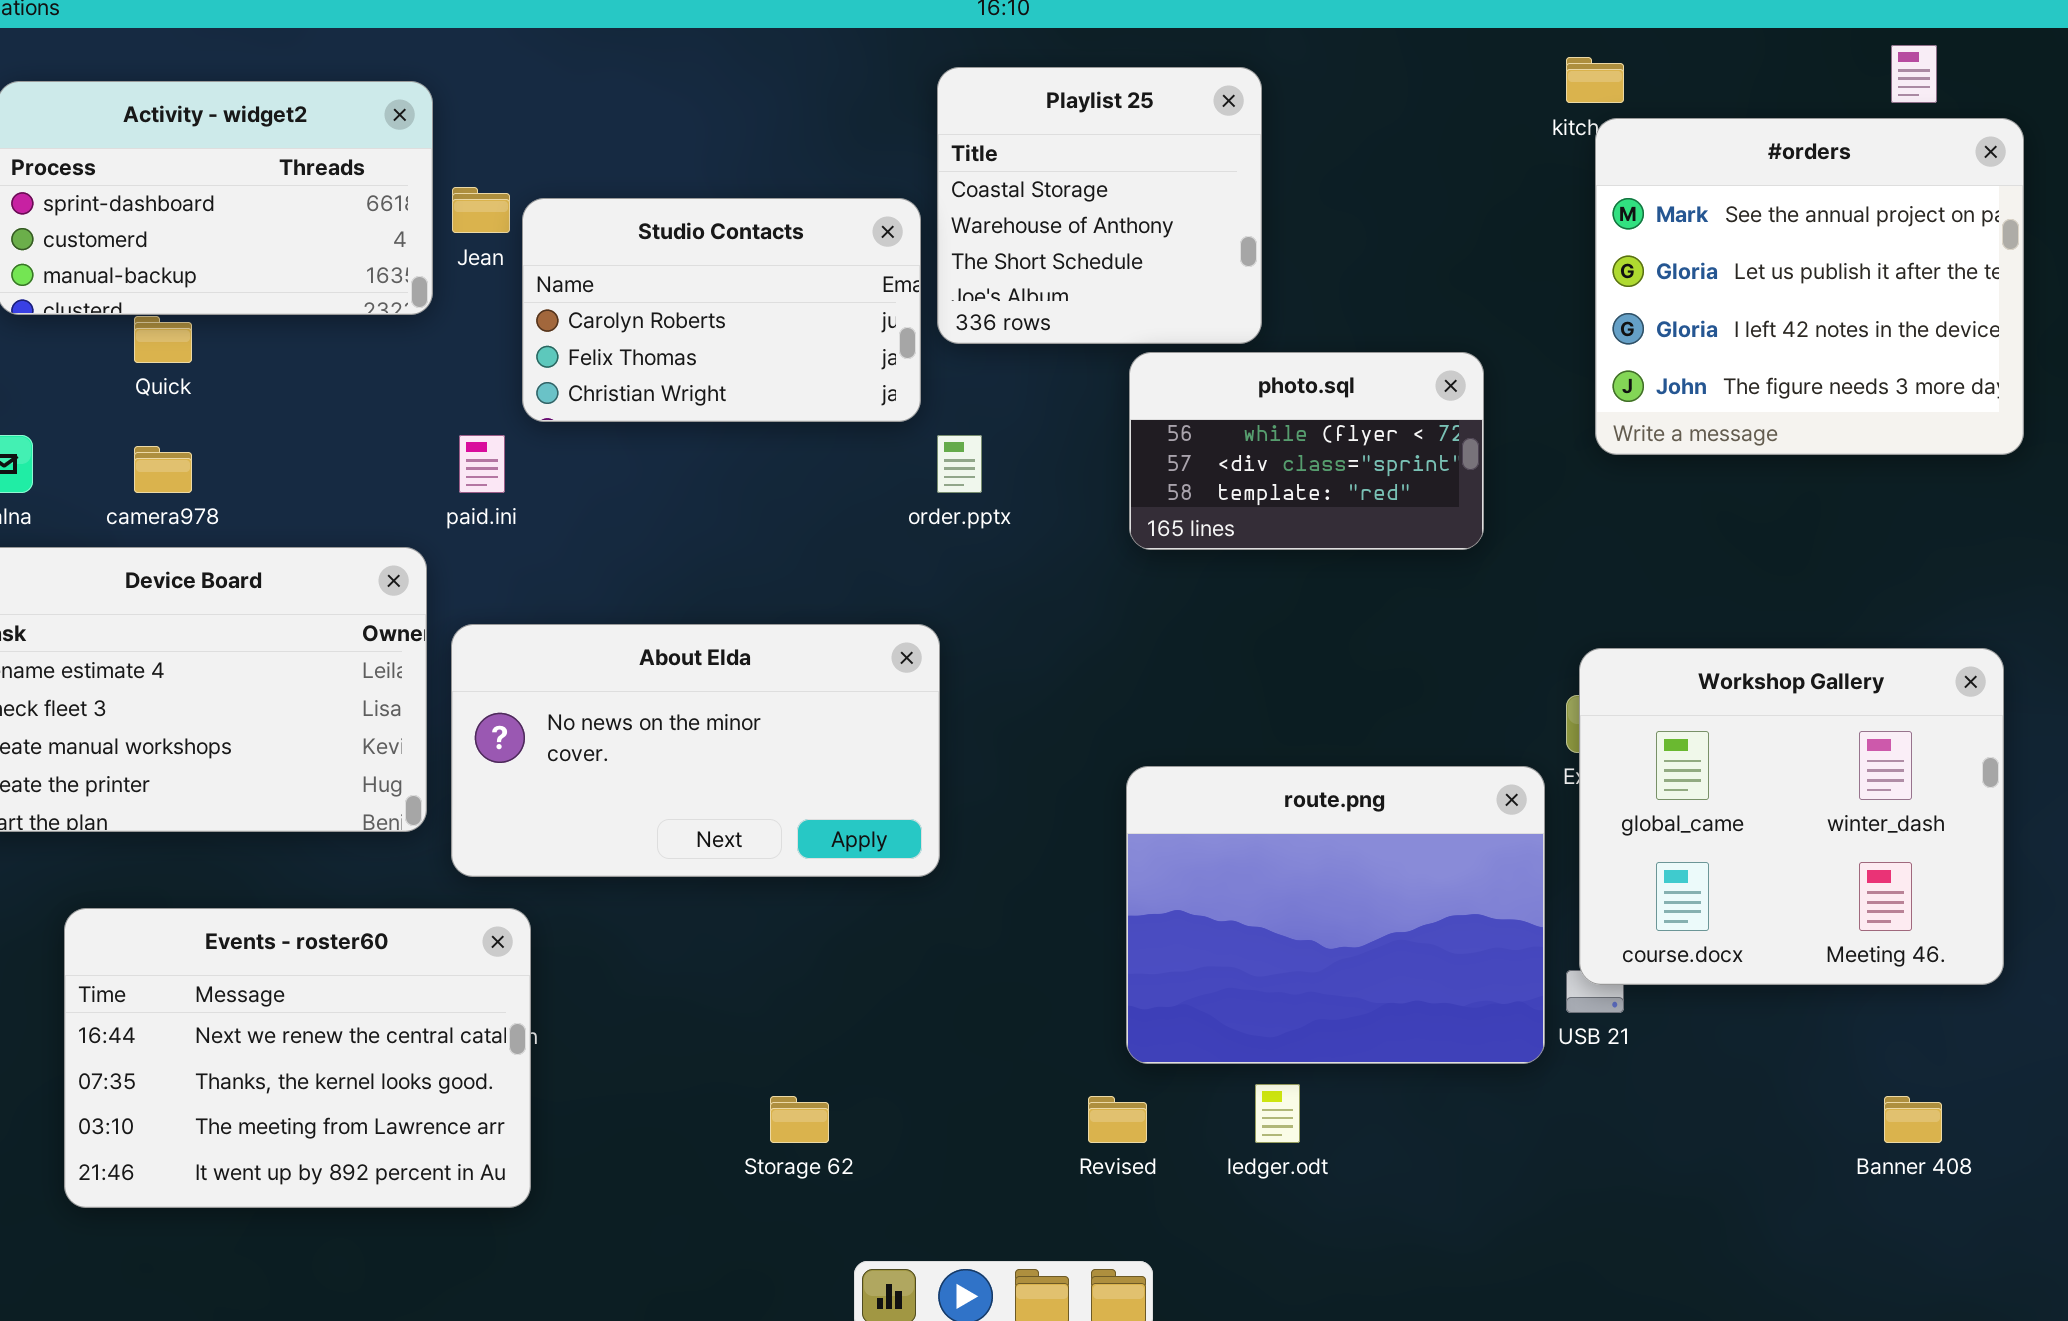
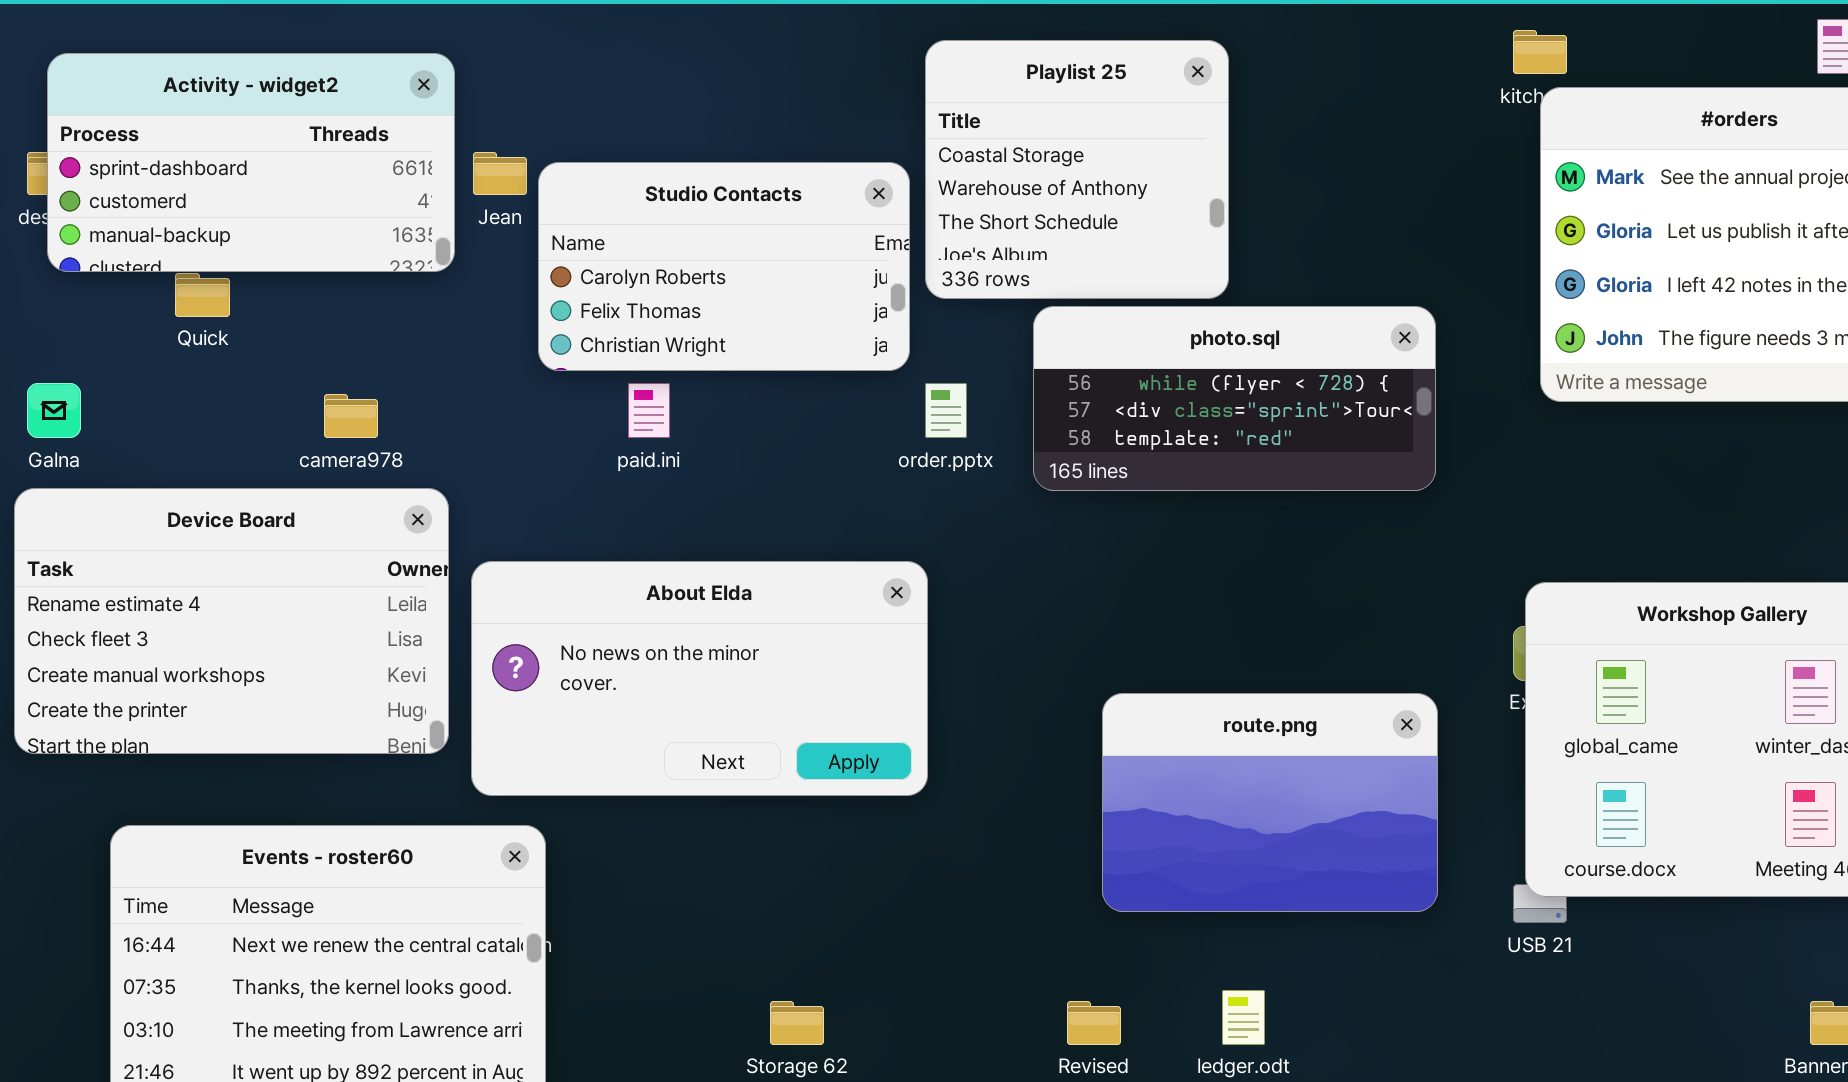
photo.sql: [1129,352,1484,550] -> [1033,306,1436,491], resized
paid.ini: [459,435,505,493] -> [628,383,670,438], moved
camera978: [134,446,192,493] -> [324,394,378,438], moved
route.png: [1126,766,1545,1064] -> [1102,693,1438,912], resized

